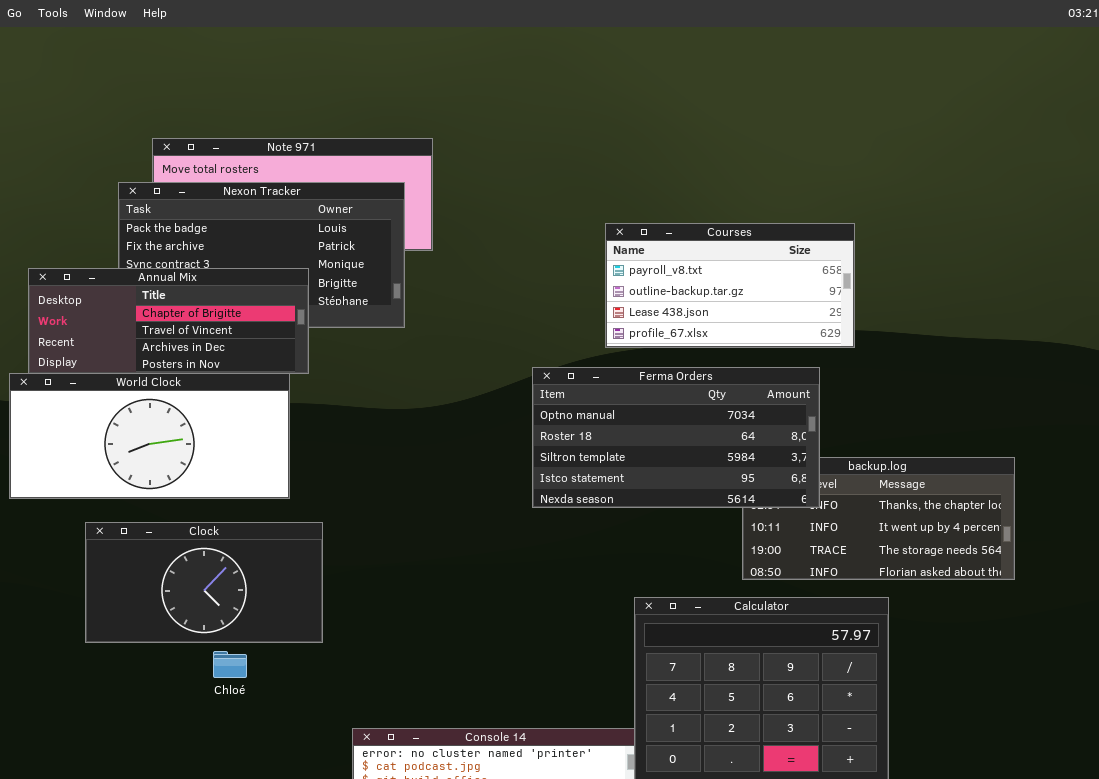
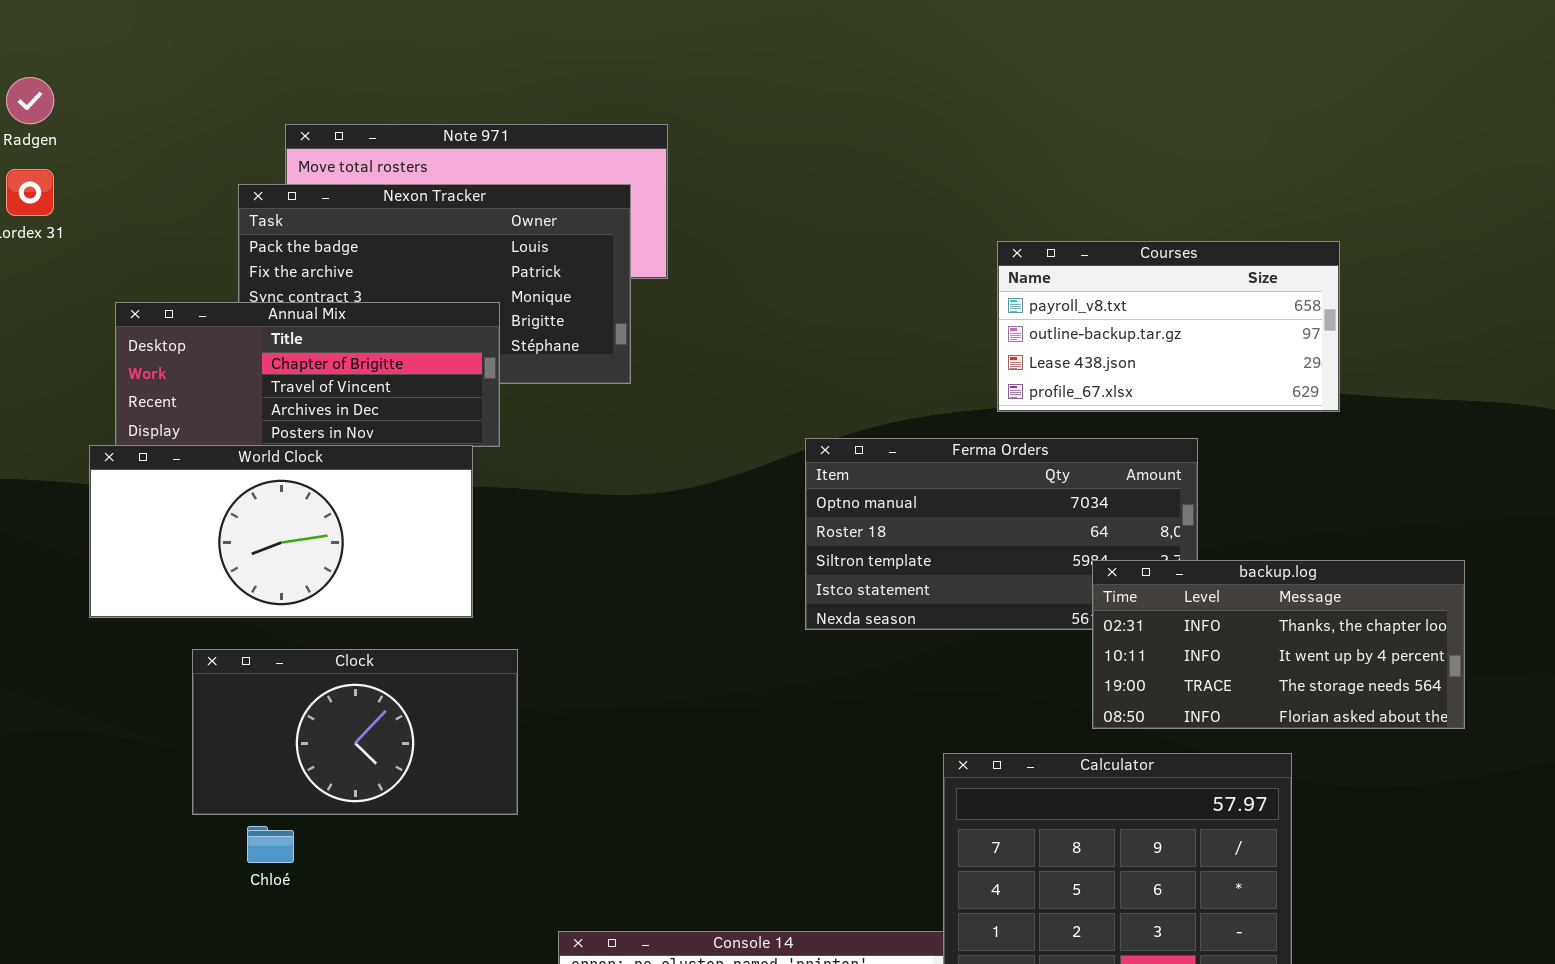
Courses: [605,223,855,348] -> [997,241,1340,412], moved
backup.log: [742,457,1015,580] -> [1092,560,1465,729], raised
Chloé: [213,651,247,678] -> [247,826,294,863], moved

